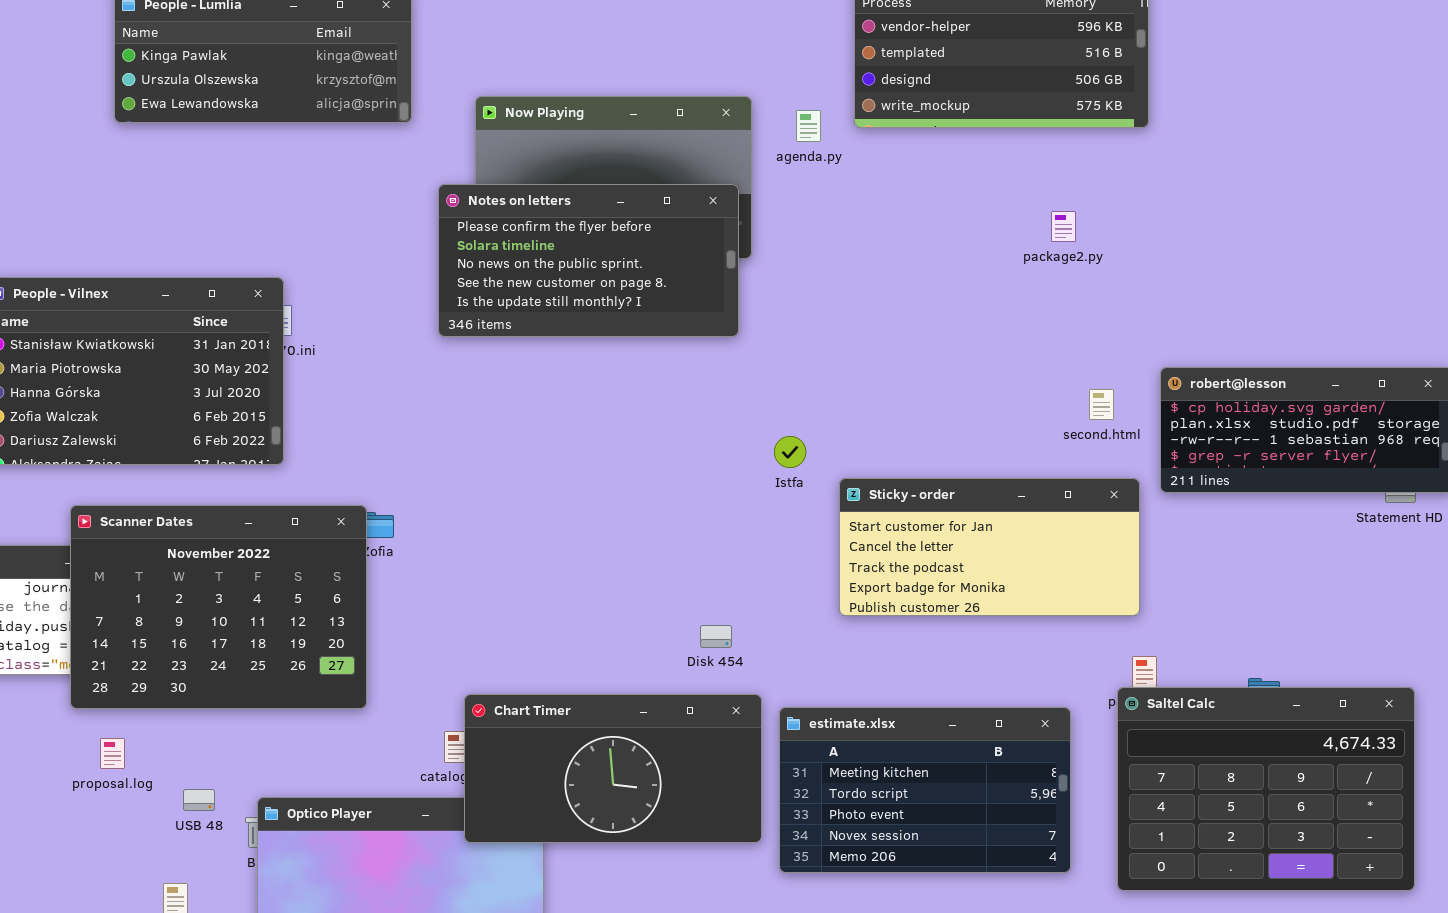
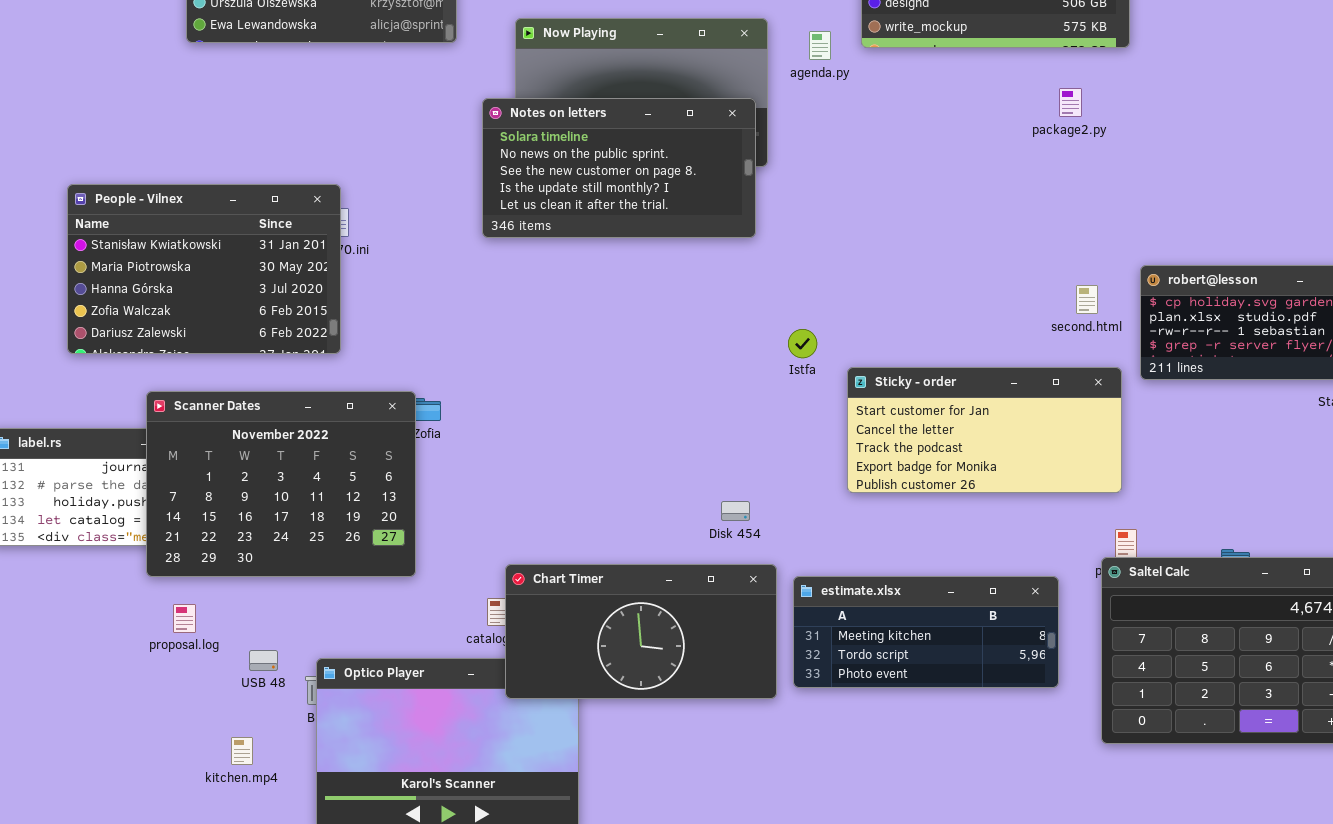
Notes on letters: [438,184,739,337] -> [482,98,756,238], scrolled down 1 row
package2.py: [1051,211,1076,242] -> [1059,88,1082,117], moved
estimate.xlsx: [779,707,1071,873] -> [793,576,1059,688], resized

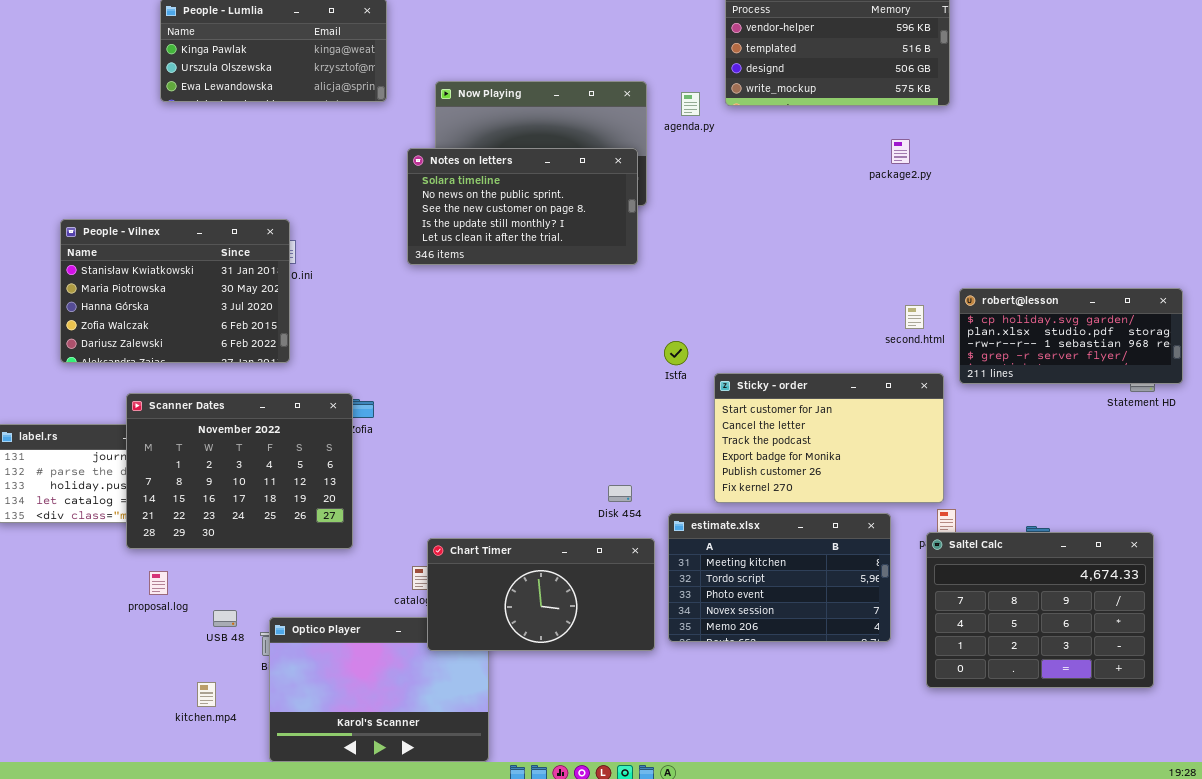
Sticky - order: [847,367,1122,493] -> [714,373,944,503], resized
estimate.xlsx: [793,576,1059,688] -> [668,513,891,642], resized

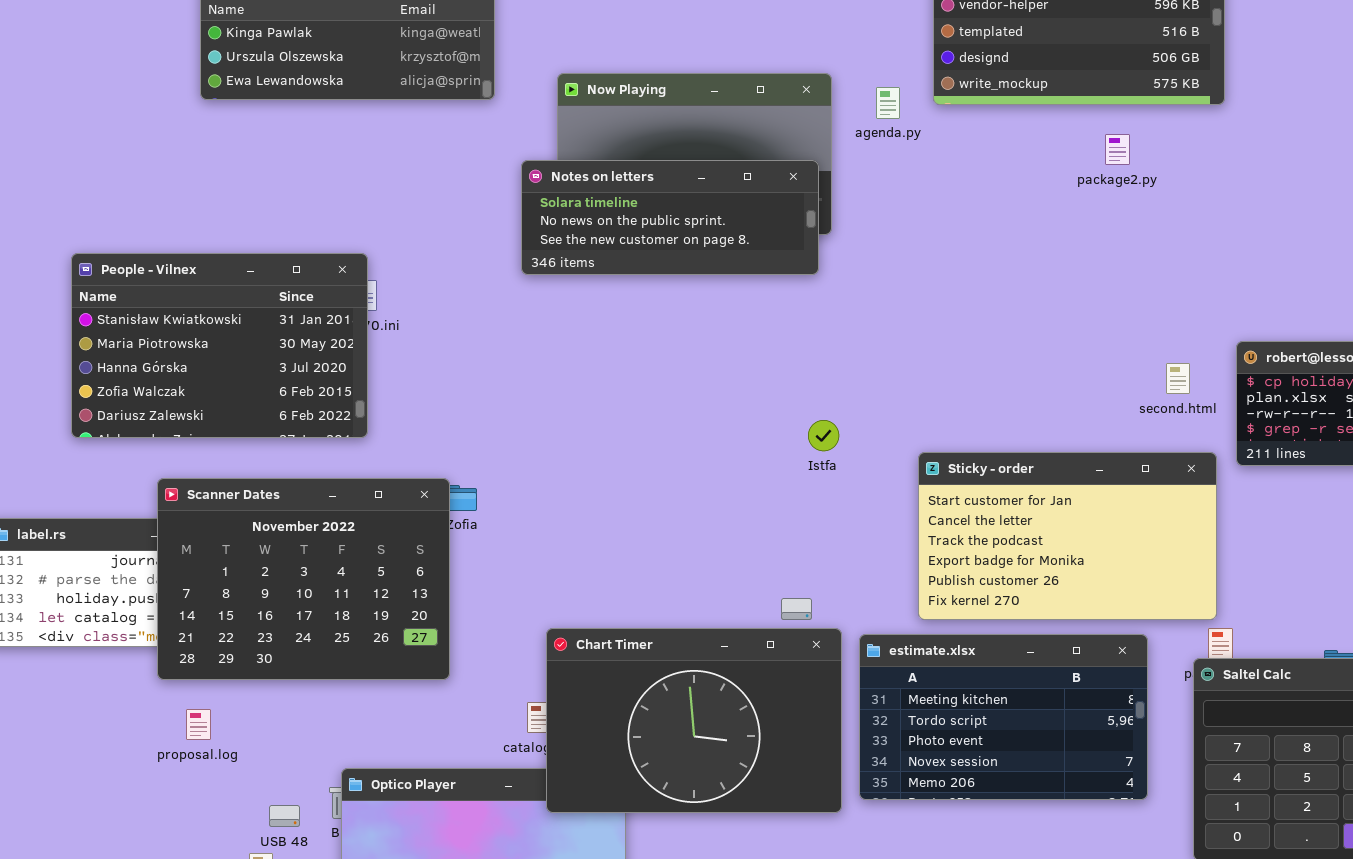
package2.py: [891,139,910,164] -> [1105,134,1130,165], moved
Notes on letters: [407,148,638,265] -> [521,160,819,275], resized
Istfa: [664,341,688,365] -> [808,420,839,451], moved
Chart Timer: [427,538,655,651] -> [546,628,842,813], resized
USB 48: [213,610,237,627] -> [269,805,300,827], moved

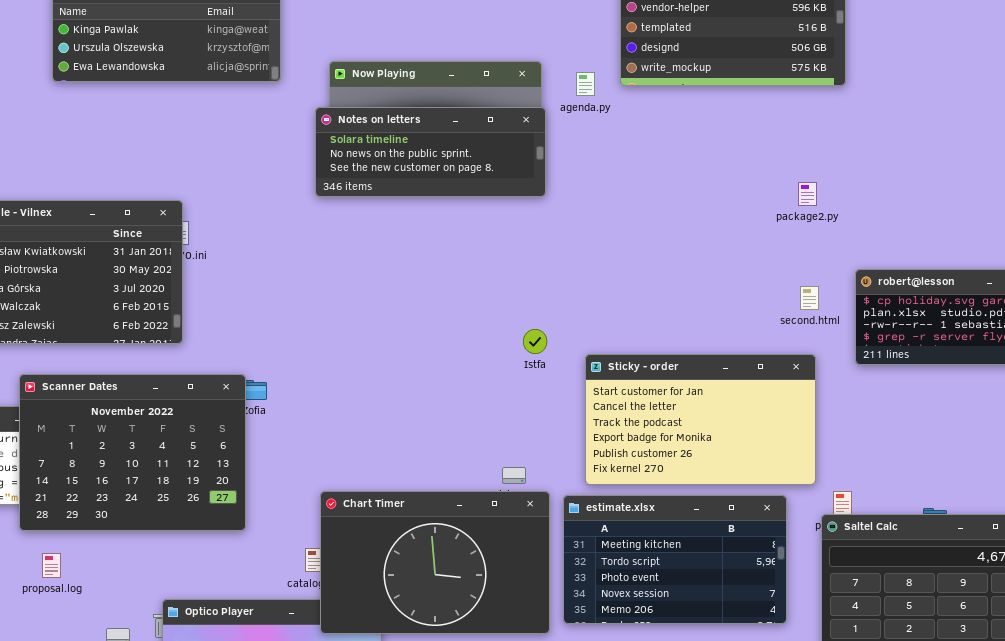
package2.py: [1105,134,1130,165] -> [798,182,817,206], moved
Notes on letters: [521,160,819,275] -> [315,107,546,197], moved
Sticky - order: [918,452,1217,620] -> [585,354,816,485], moved

